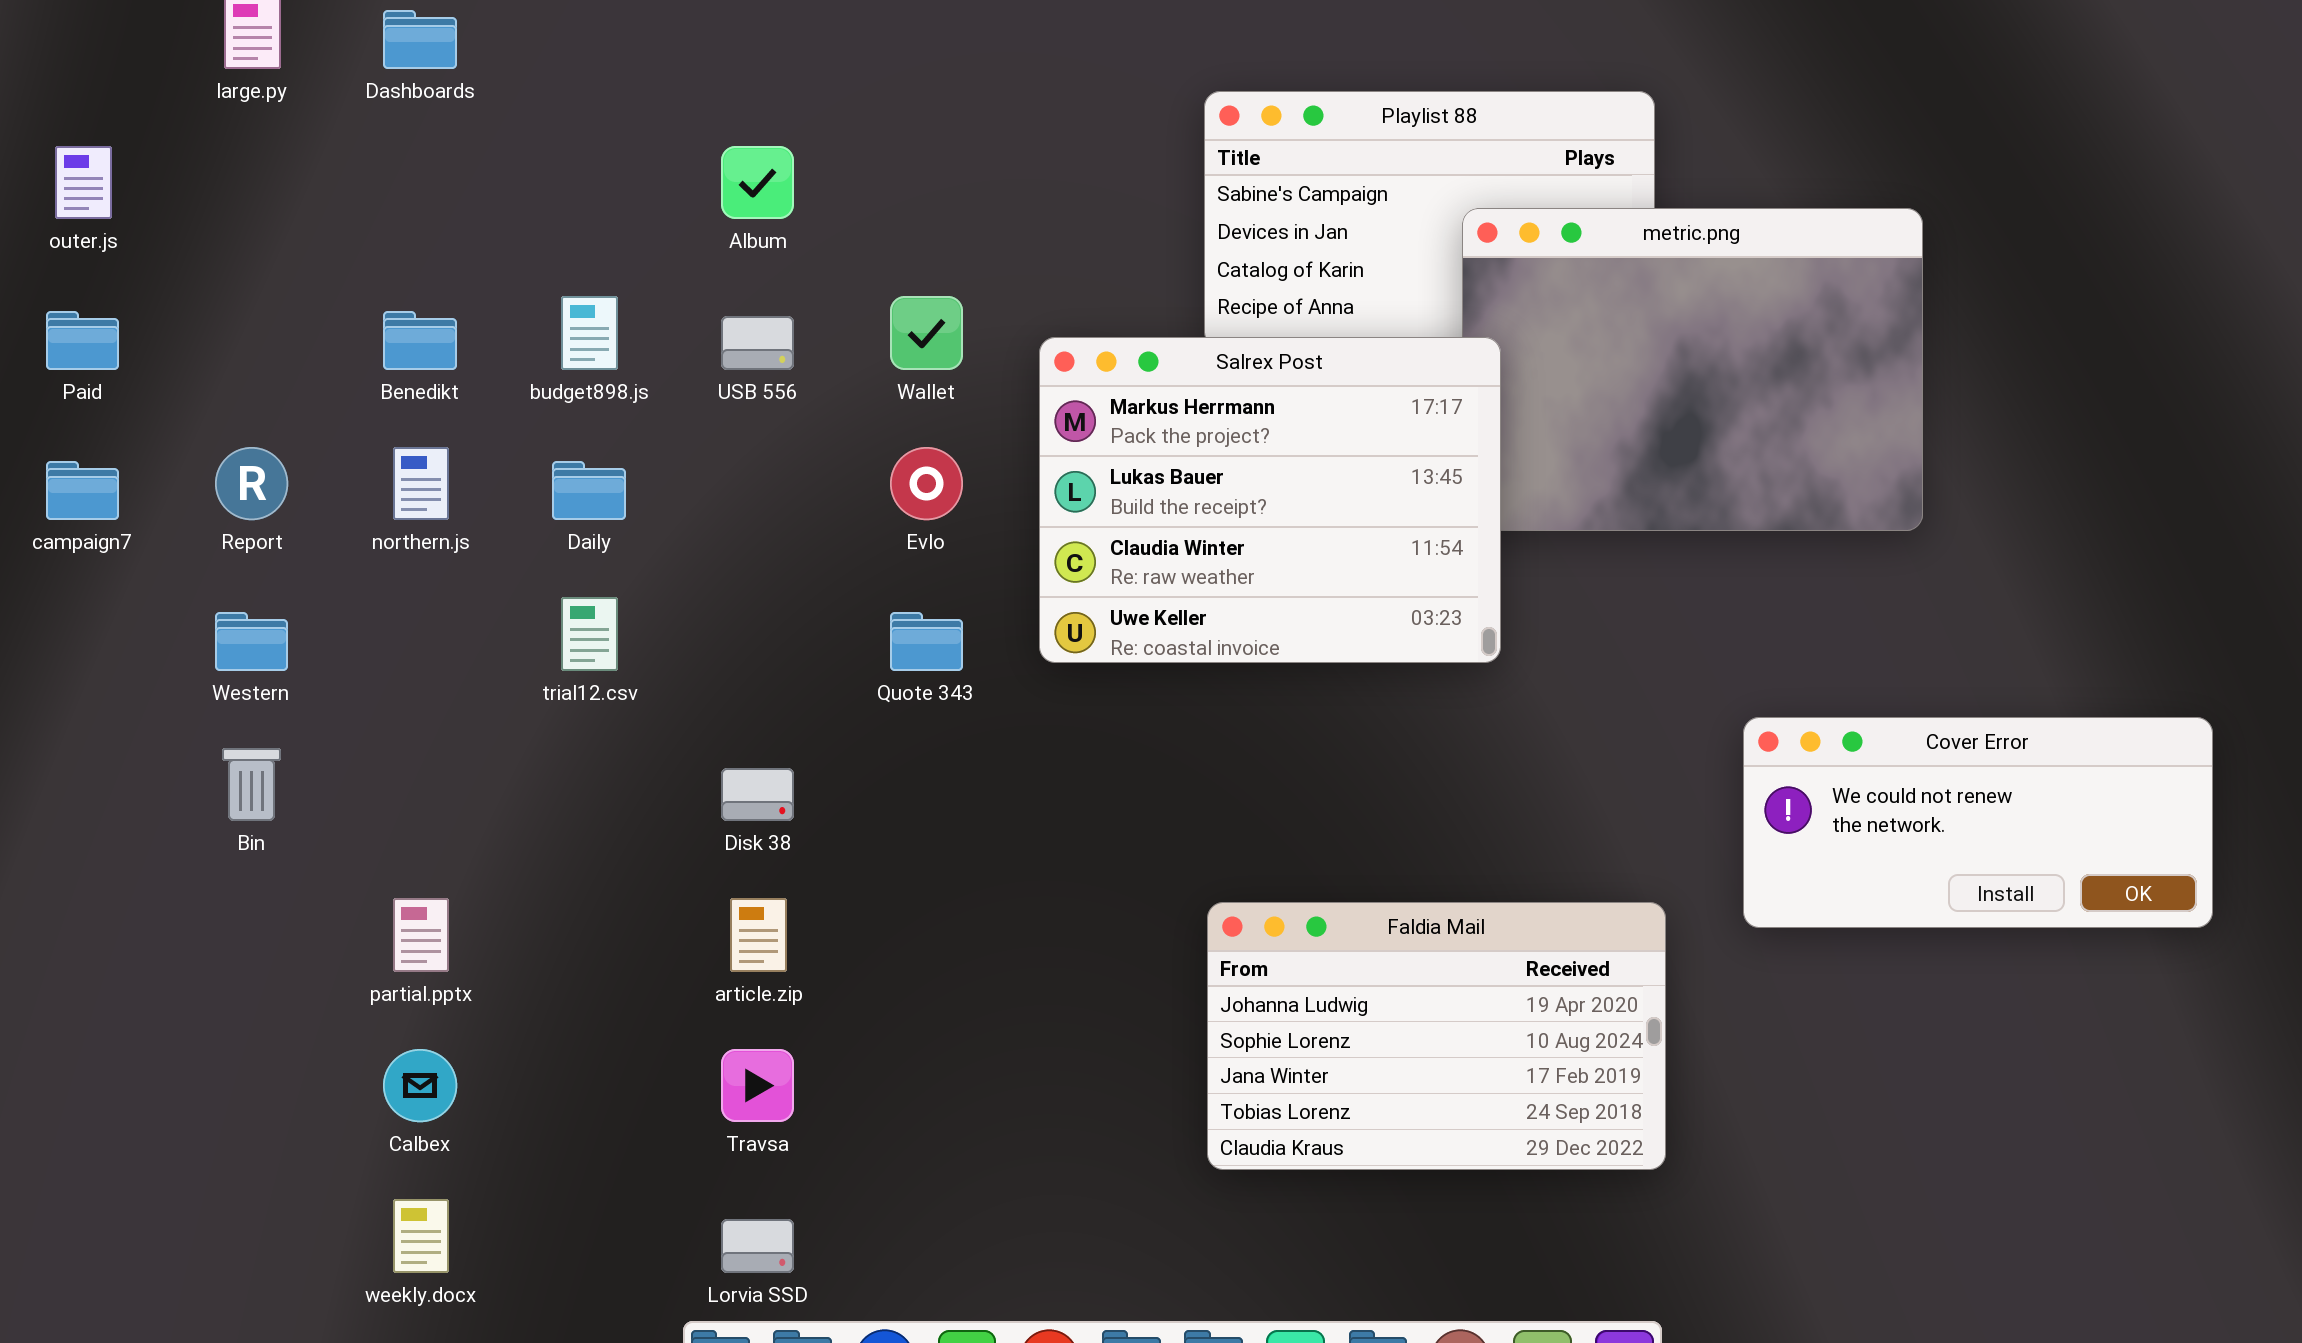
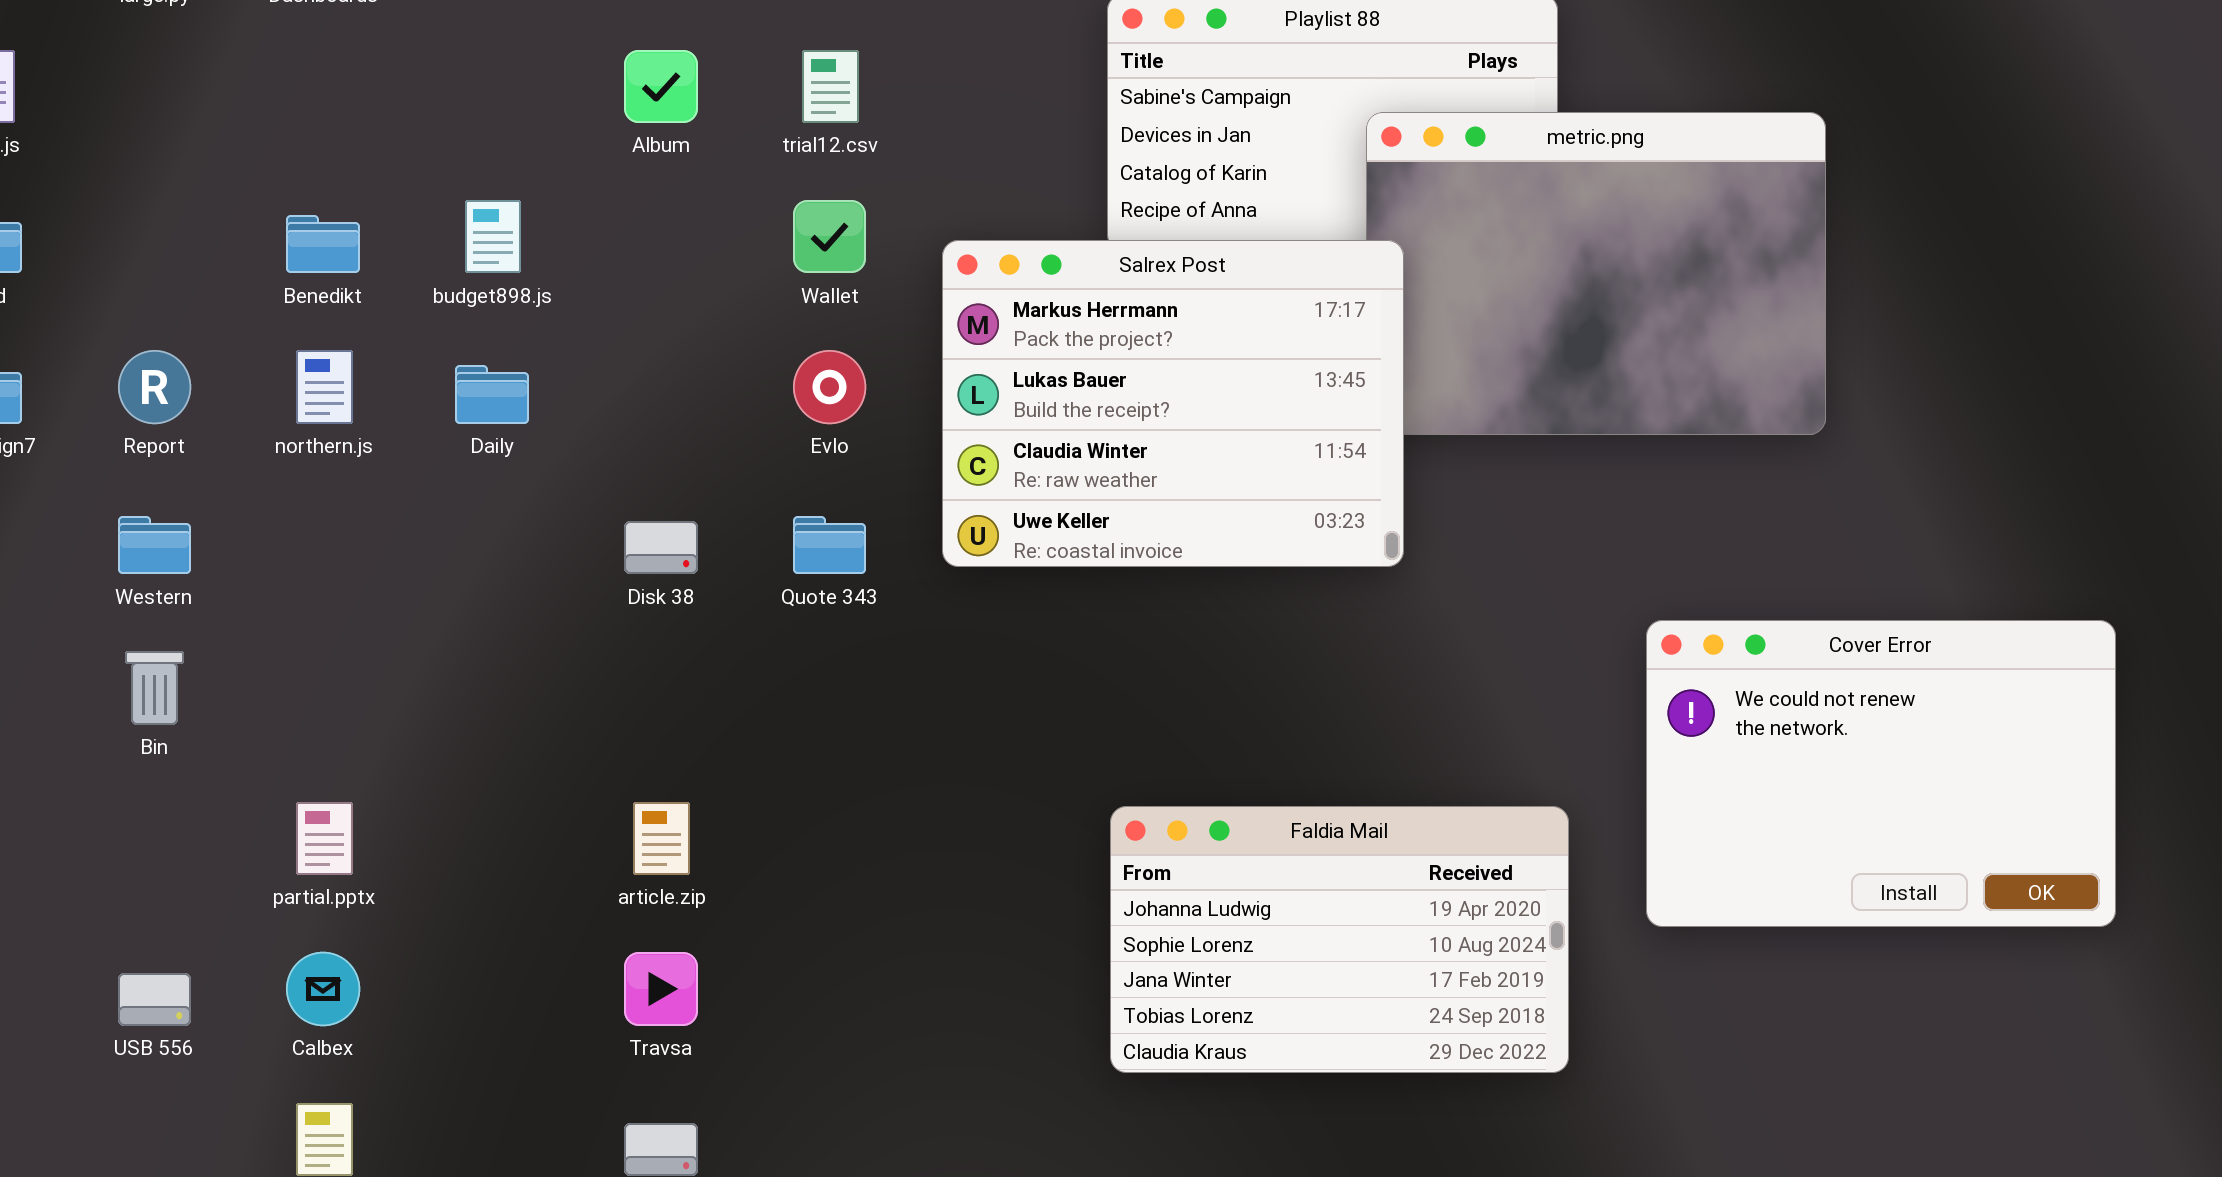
USB 556: [721,316,794,370] -> [118,973,191,1026], moved
trial12.csv: [561,597,618,671] -> [802,50,859,123], moved
Cover Error: [1743,717,2213,928] -> [1646,620,2116,927], resized
Disk 38: [721,768,794,821] -> [624,521,698,574], moved

